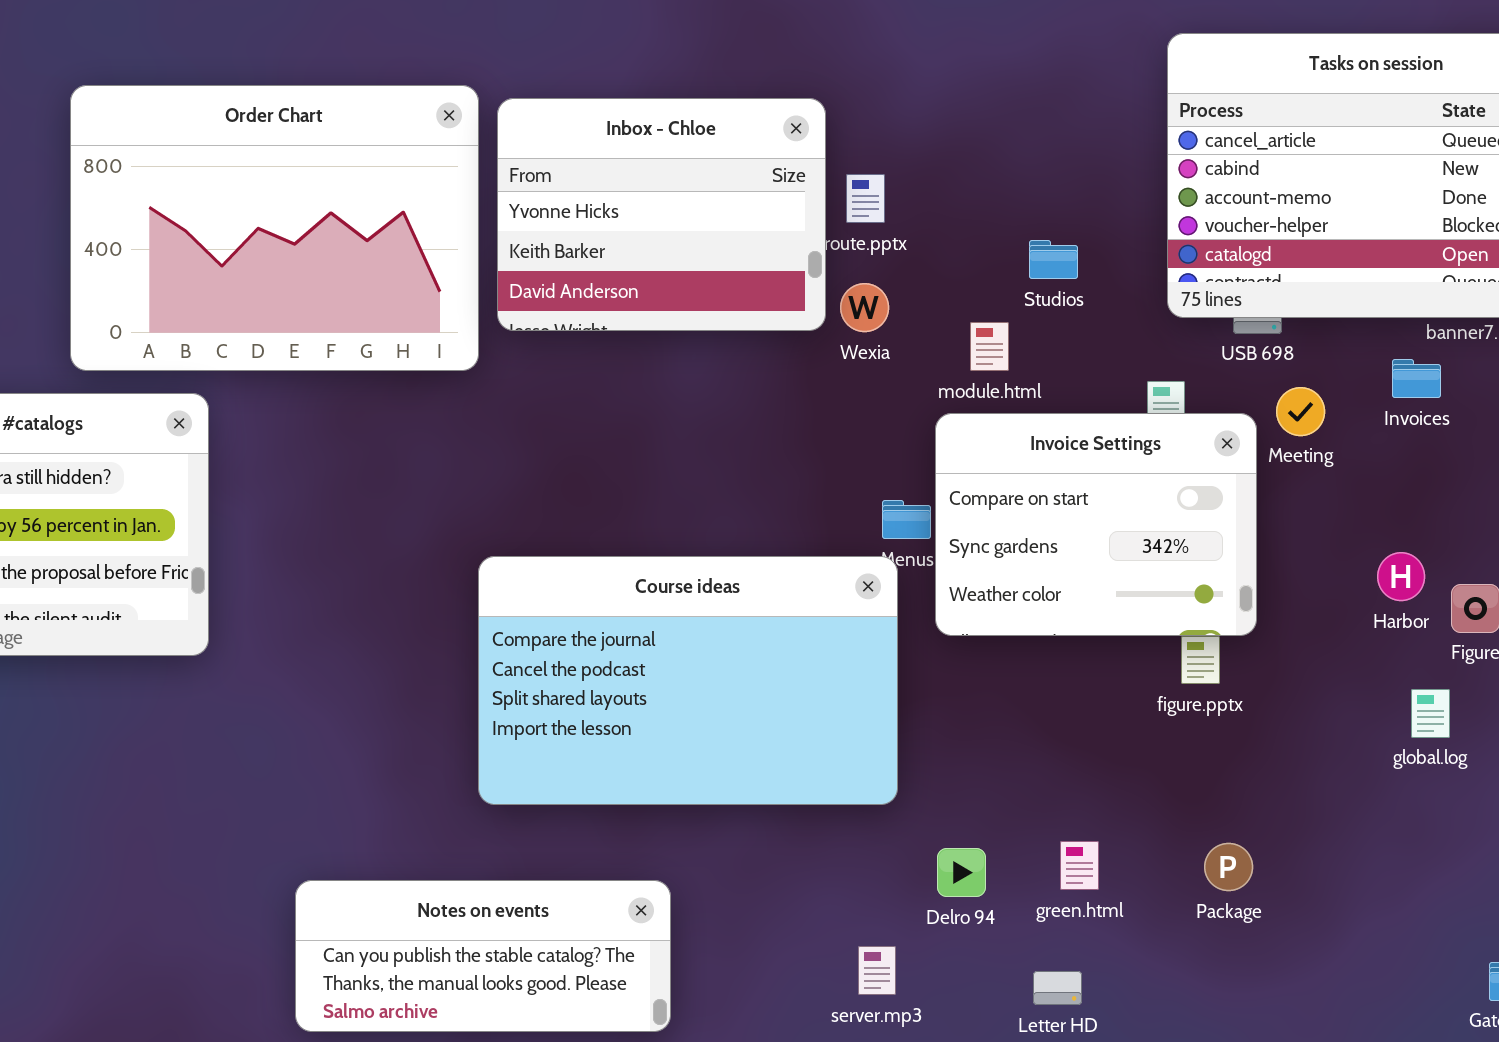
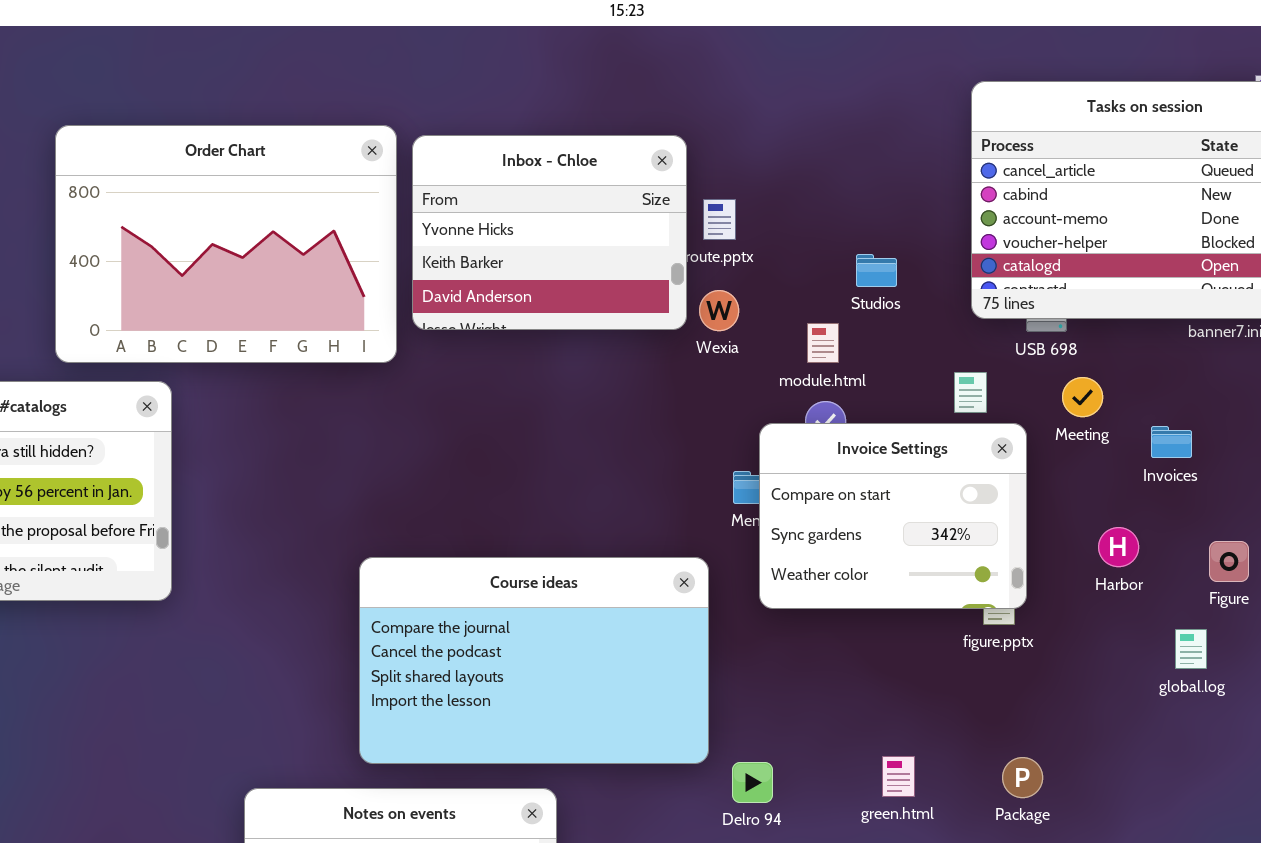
Invoices: [1392,359,1441,398] -> [1151,426,1192,458], moved
Invoice Settings: [935,413,1257,636] -> [759,423,1027,609], moved
Harbor: [1377,552,1425,601] -> [1098,527,1139,567], moved
Course ideas: [478,556,898,805] -> [359,557,709,764], moved
Delro 94: [937,848,986,897] -> [732,762,773,803], moved

